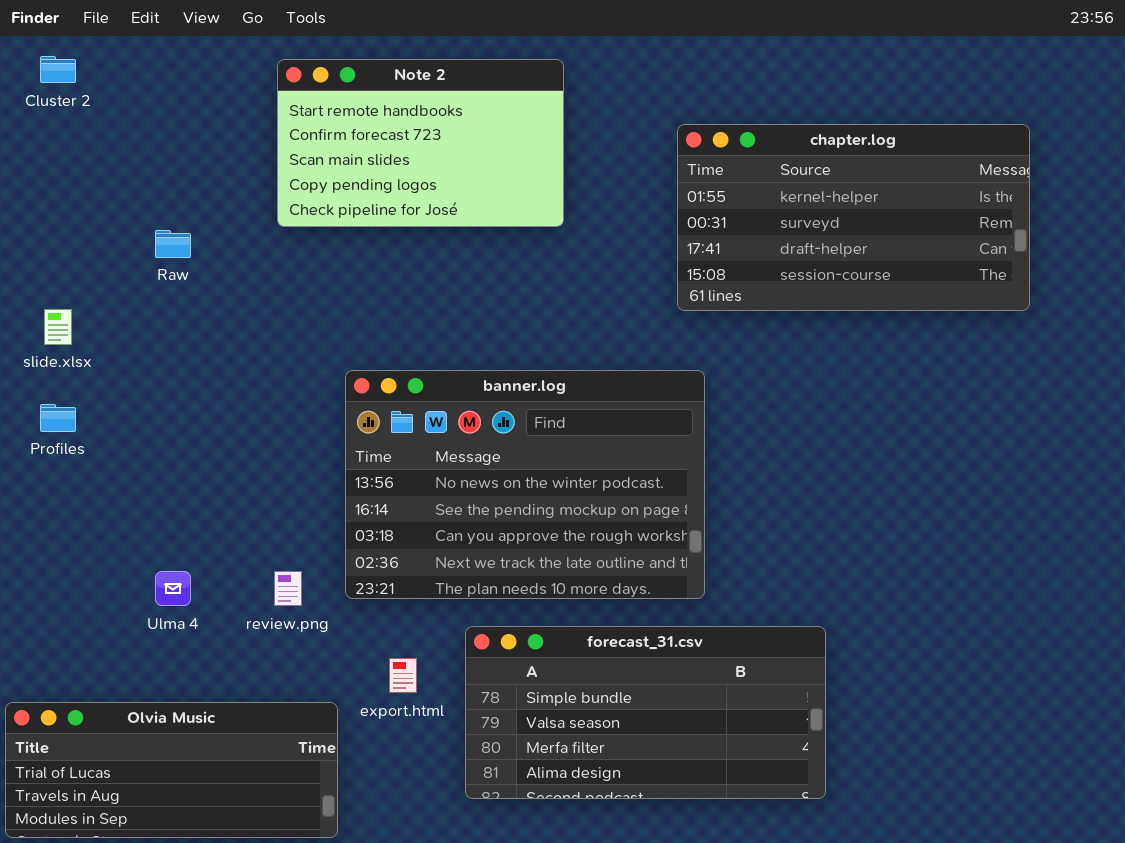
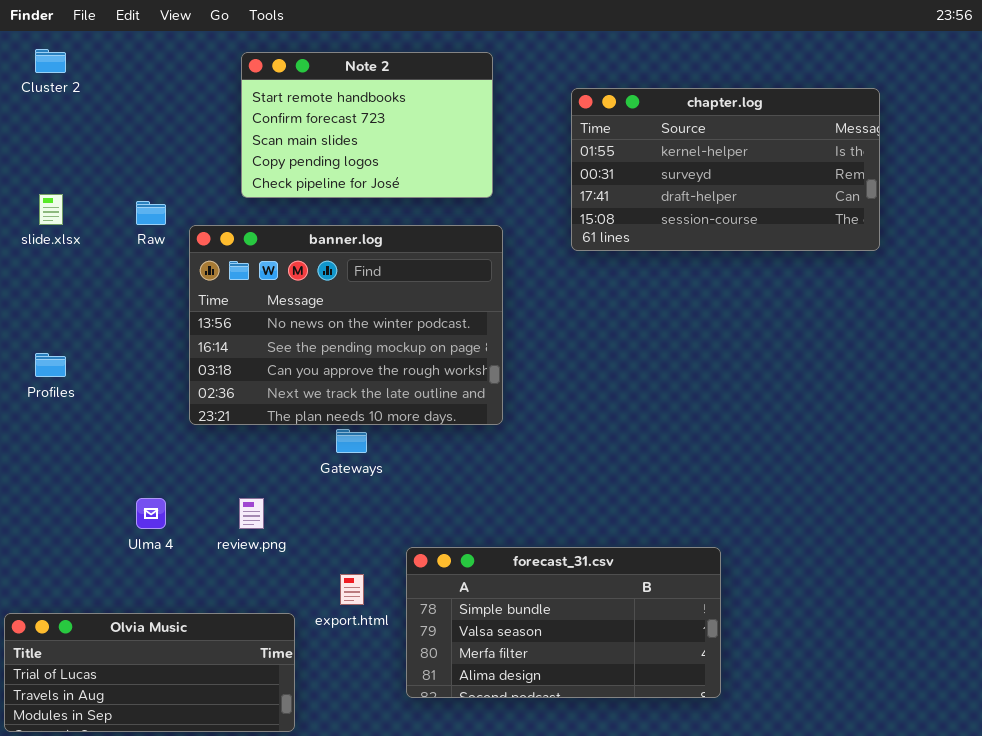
chapter.log: [677,124,1030,311] -> [571,88,880,251], moved
slide.xlsx: [44,309,72,345] -> [39,194,63,225], moved
banner.log: [345,370,705,599] -> [189,225,503,425], moved

